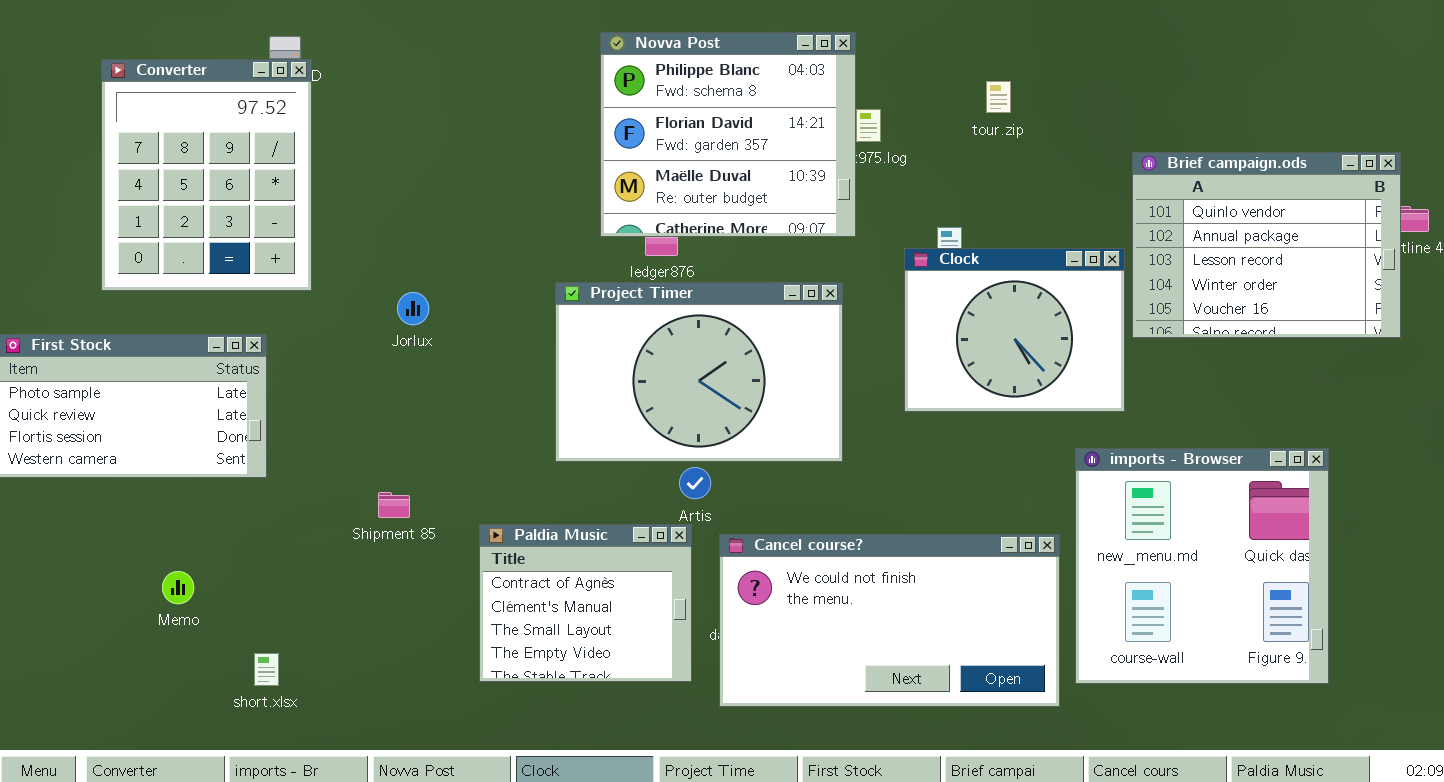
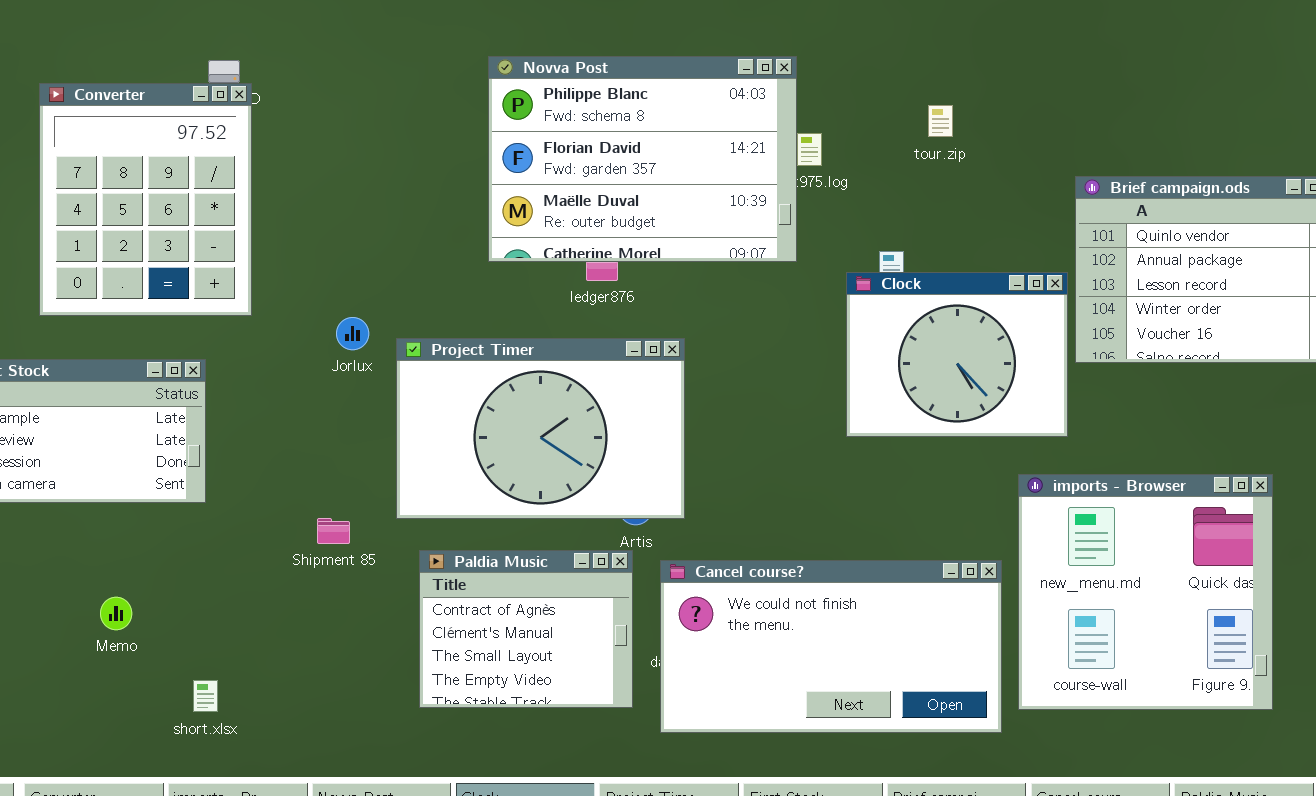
Novva Post: [600,32,856,237] -> [488,56,797,262], resized
Project Timer: [555,282,843,462] -> [396,338,685,519], moved

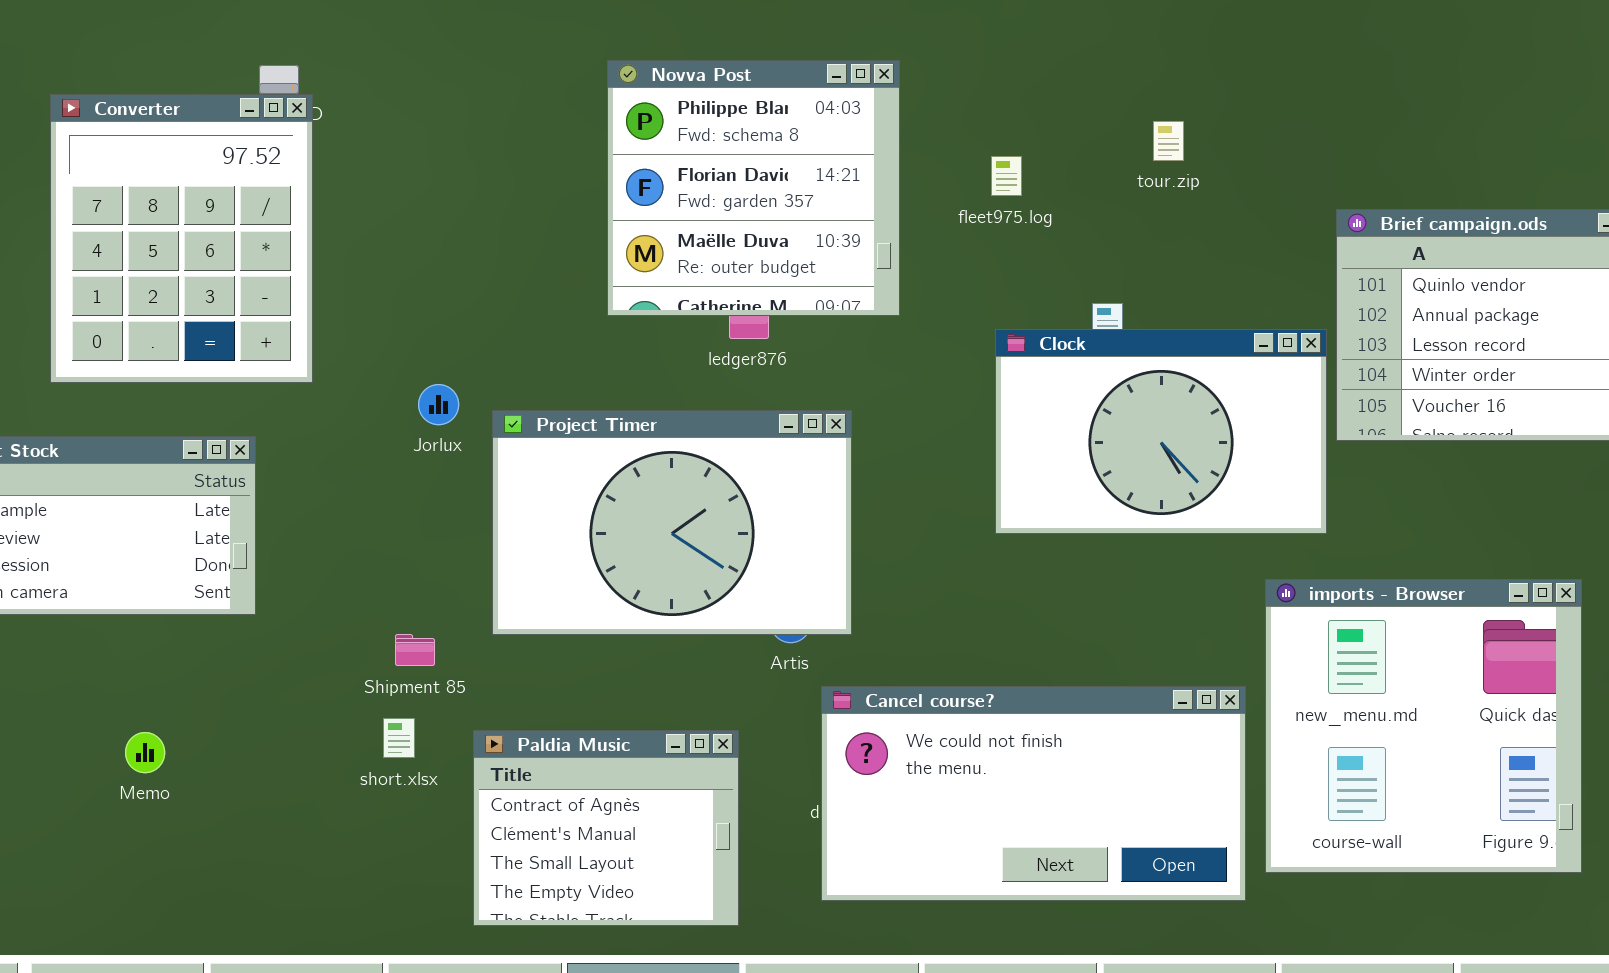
Novva Post: [488,56,797,262] -> [607,60,900,316], resized
Clock: [846,272,1068,437] -> [995,329,1327,534], resized
Paldia Music: [419,550,633,708] -> [473,730,739,926], moved
short.xlsx: [193,680,218,712] -> [383,718,415,758], moved

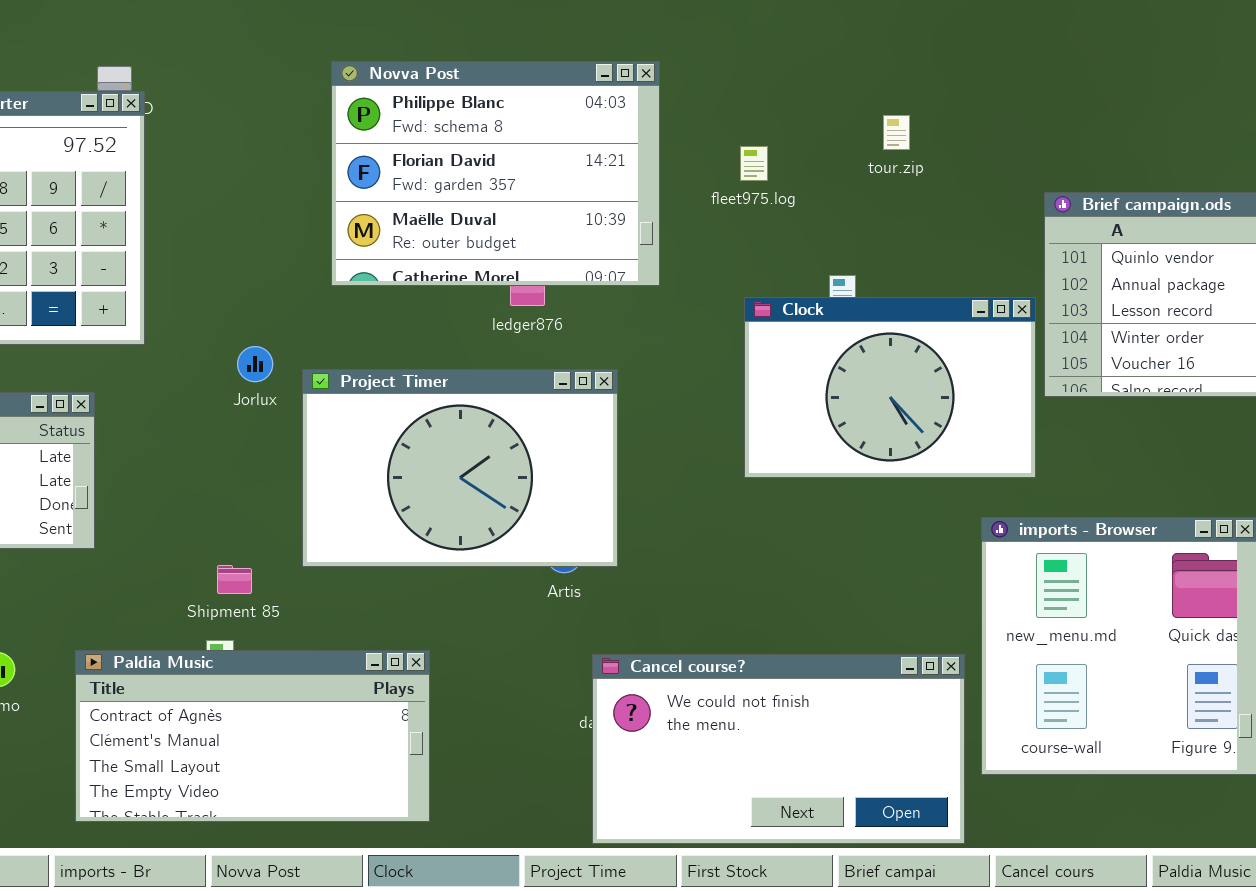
Novva Post: [607,60,900,316] -> [331,61,660,286], resized
Cancel course?: [821,686,1246,901] -> [592,654,965,844], moved
Paldia Music: [473,730,739,926] -> [75,650,430,822], moved, resized

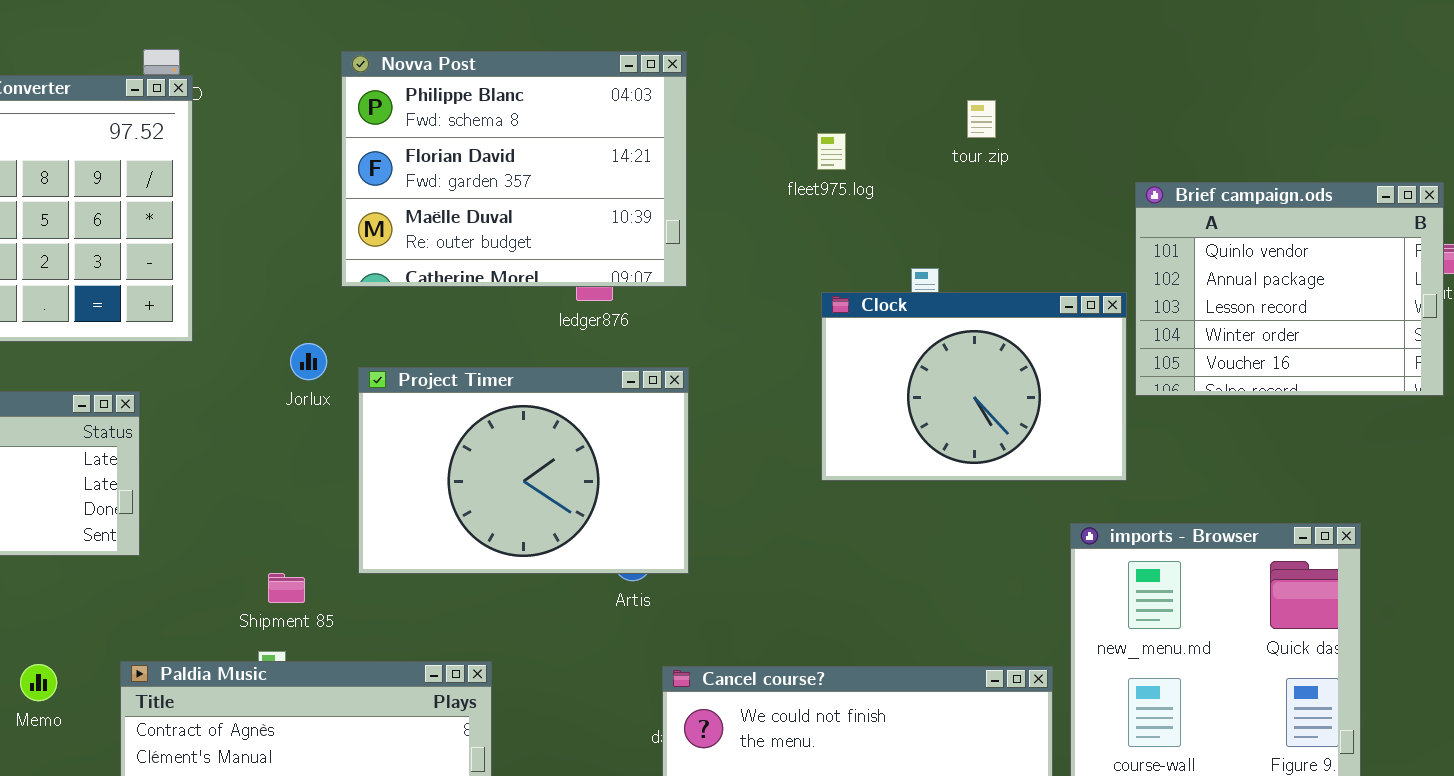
Novva Post: [331,61,660,286] -> [341,51,687,287], moved

